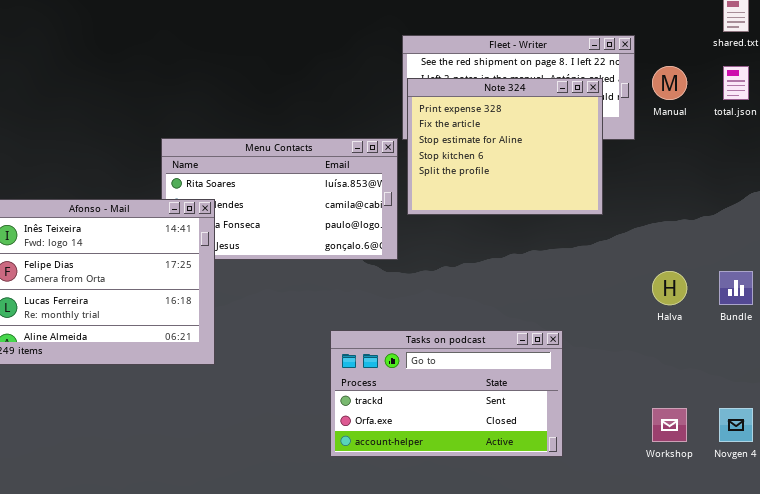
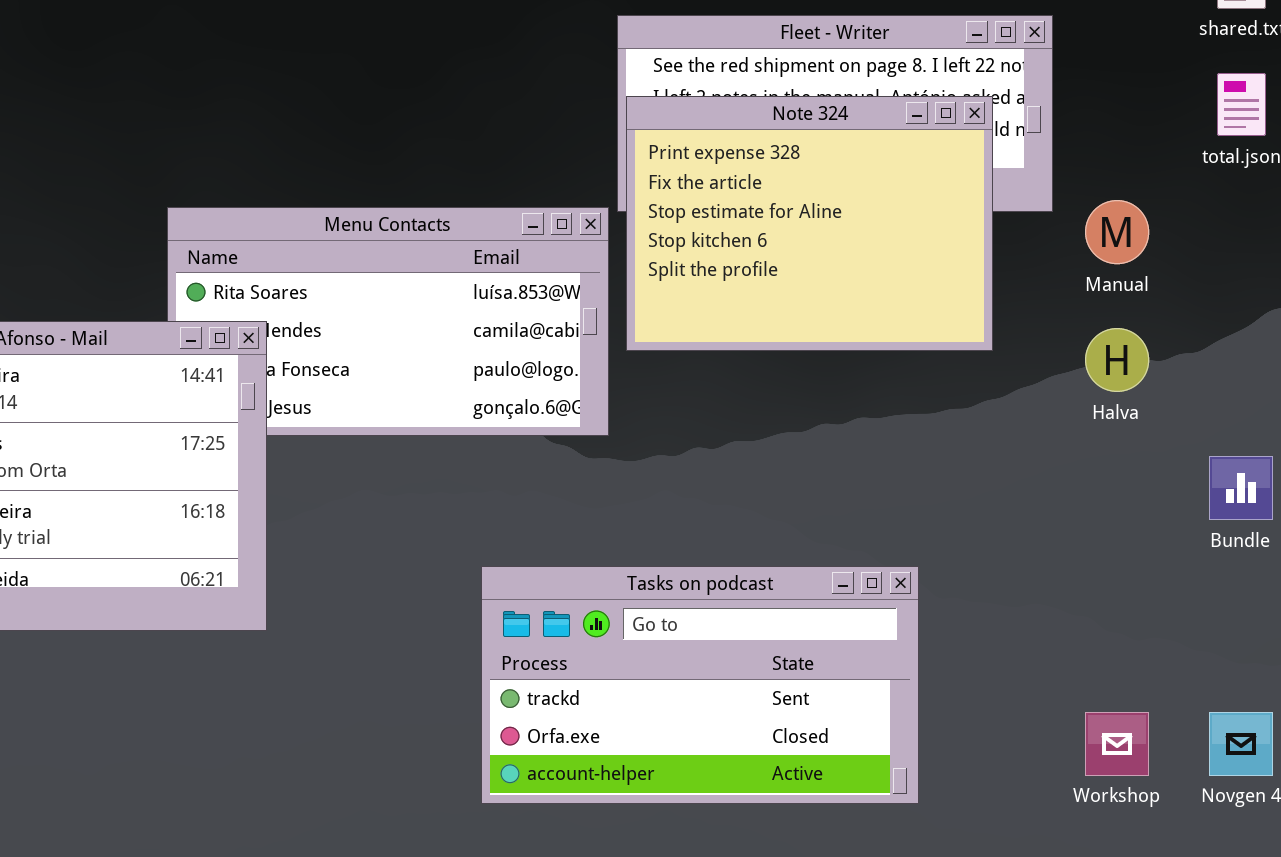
Manual: [652,66,687,100] -> [1085,200,1149,264], moved
Halva: [652,271,687,305] -> [1085,328,1149,392], moved

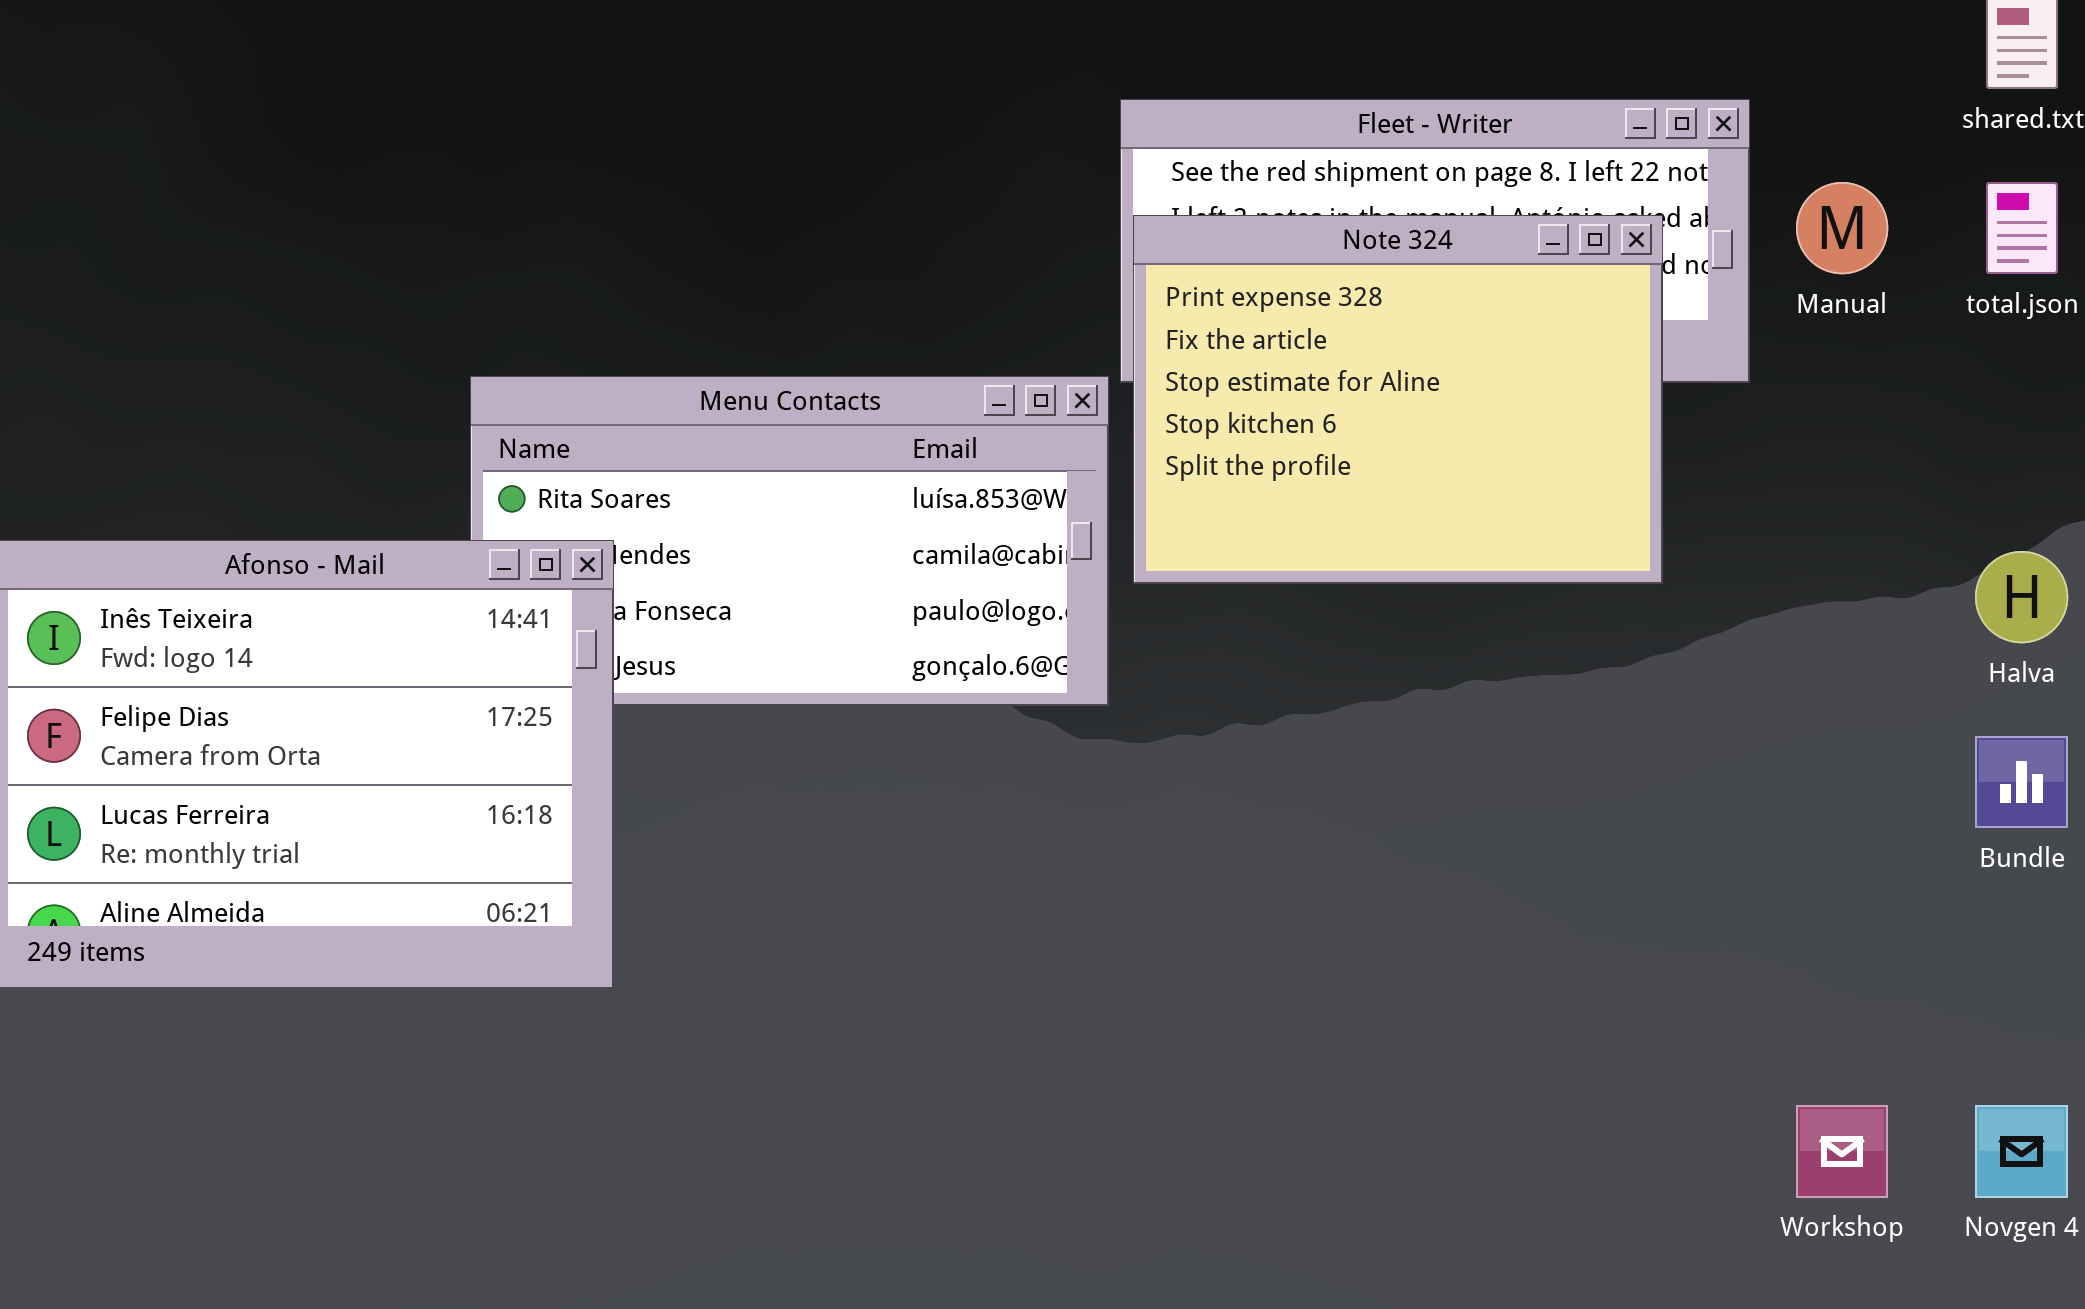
Manual: [1085,200,1149,264] -> [1796,182,1888,274], moved
Halva: [1085,328,1149,392] -> [1975,551,2068,643], moved
Tasks on podcast: [481,566,919,804] -> none, closed

